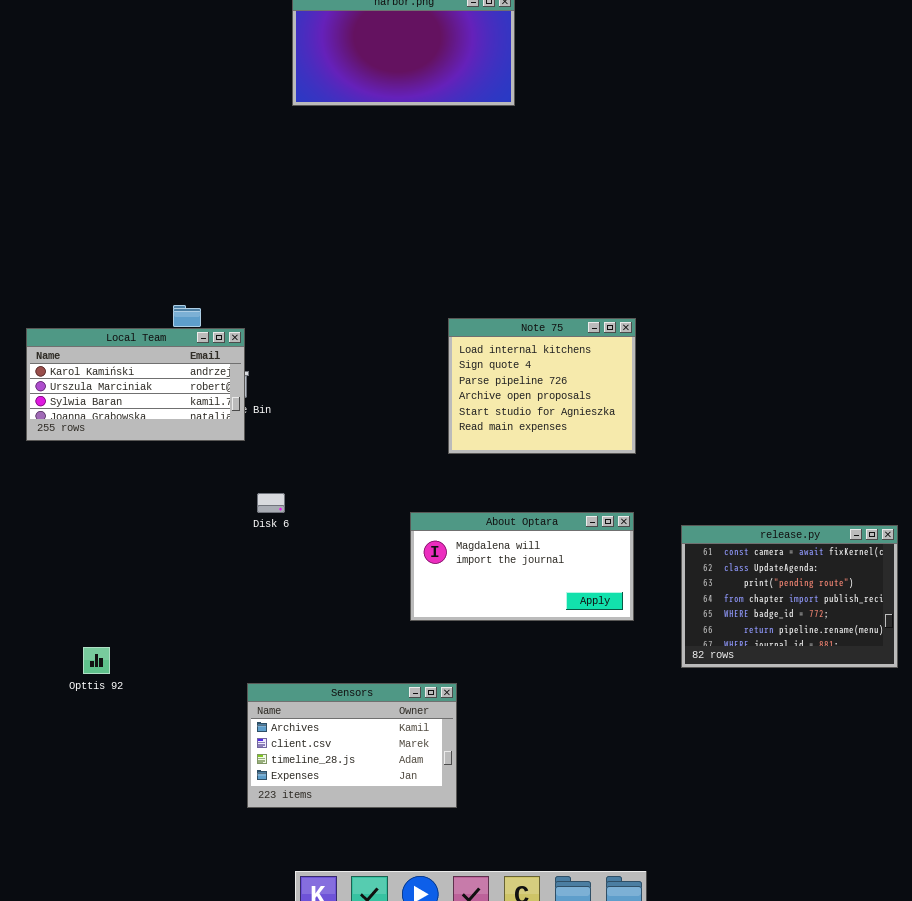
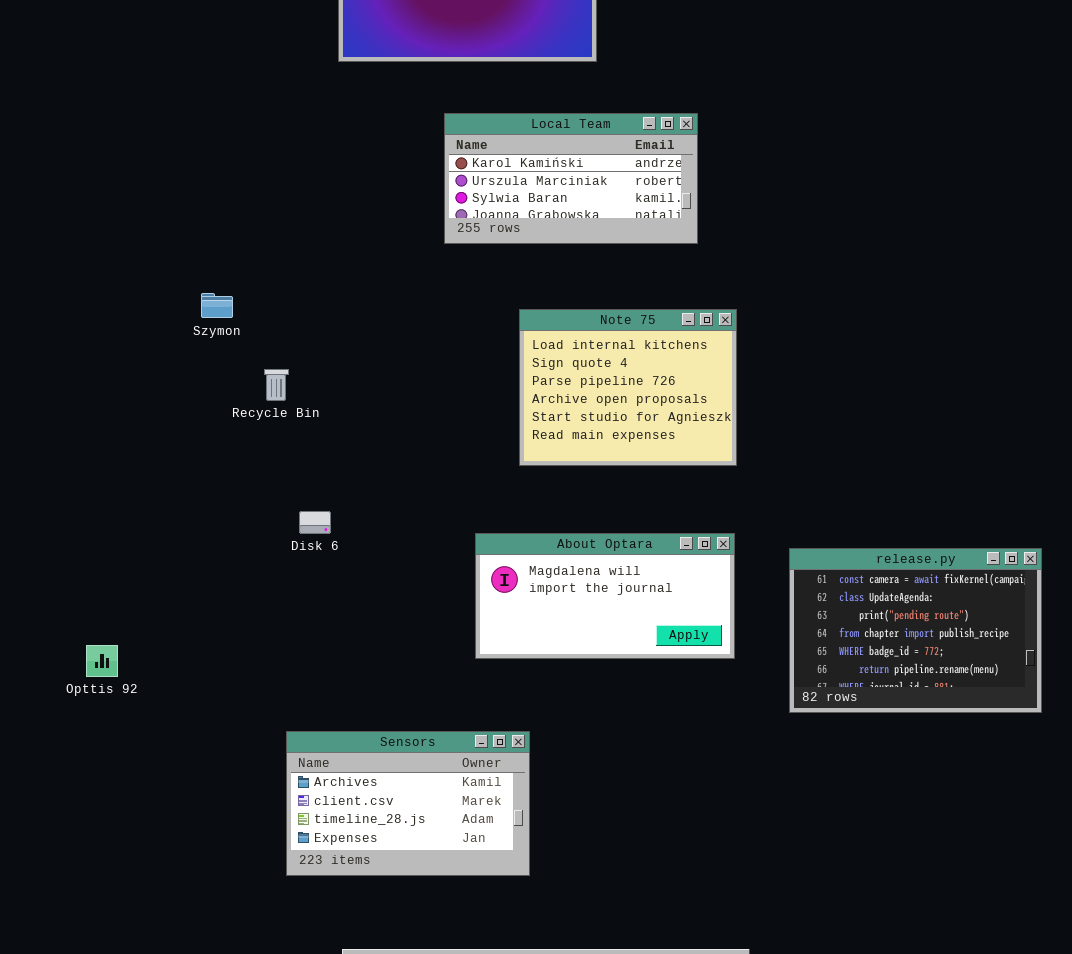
Local Team: [26,328,245,441] -> [444,113,698,244], moved
Opttis 92: [83,647,110,674] -> [86,645,118,677], moved

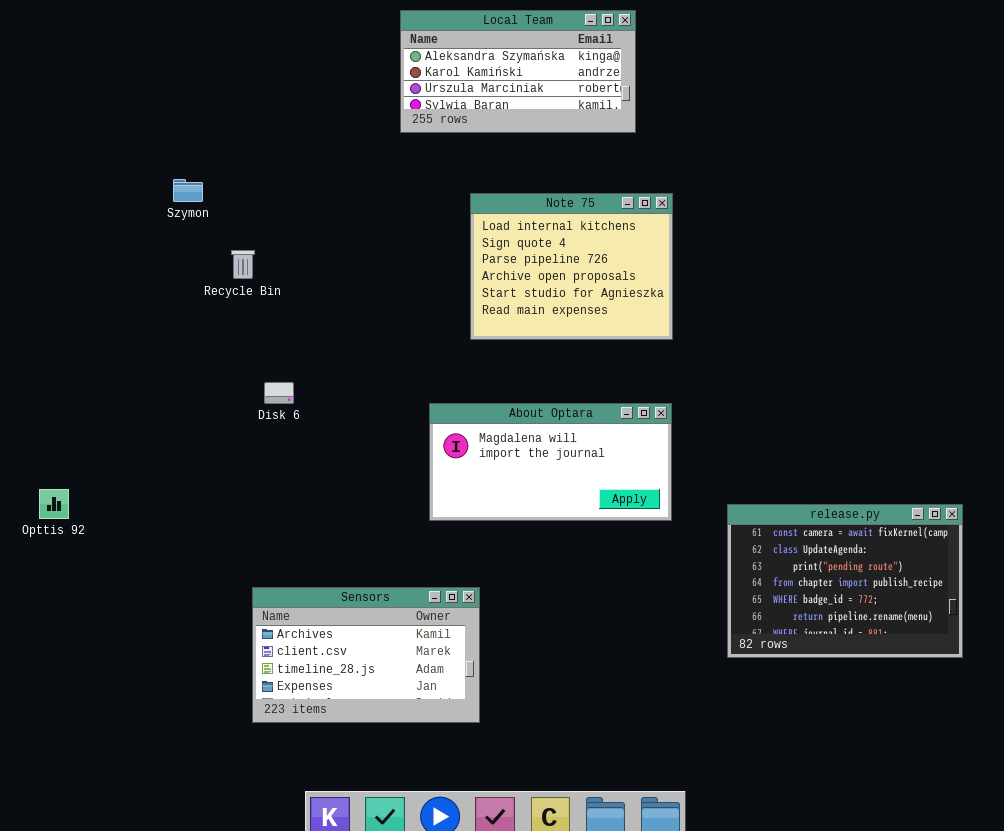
Local Team: [444,113,698,244] -> [400,10,636,133], scrolled up 1 row
release.py: [789,548,1042,713] -> [727,504,963,658], moved
Opttis 92: [86,645,118,677] -> [39,489,69,519], moved

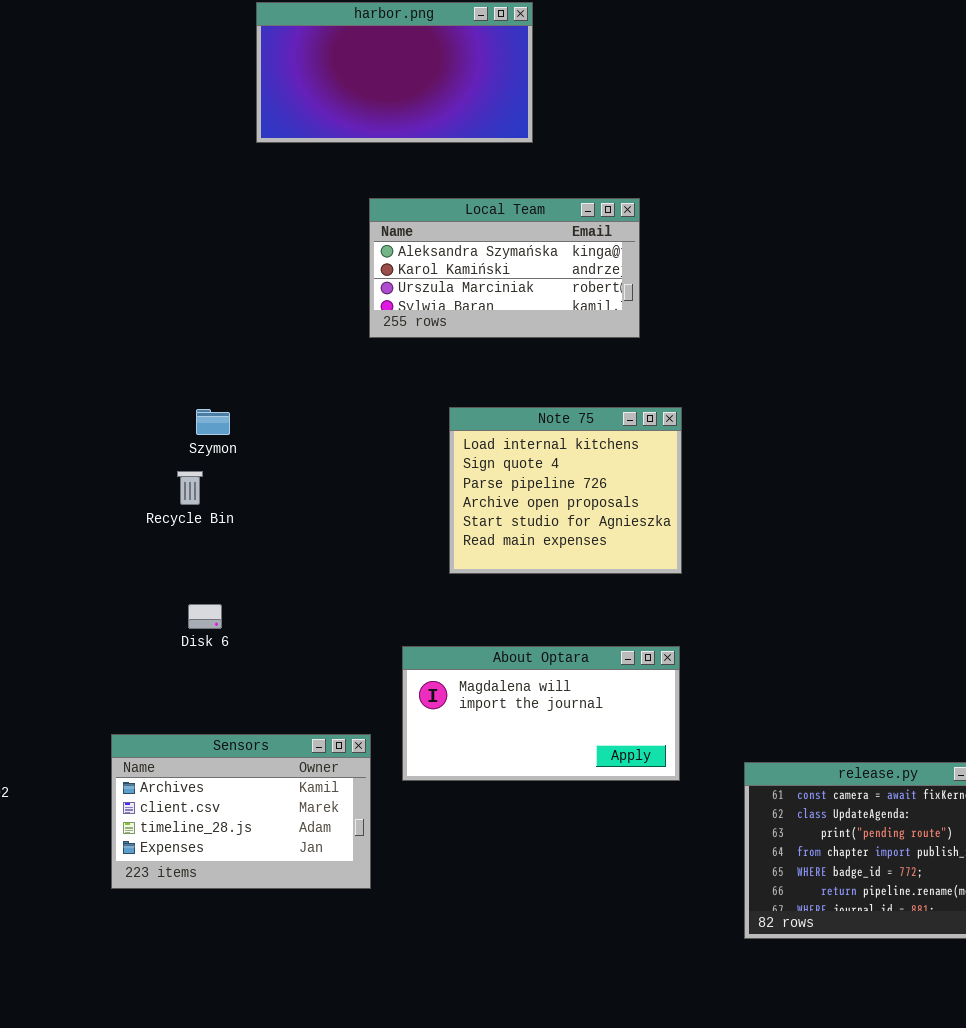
Szymon: [173,179,203,202] -> [196,409,230,435], moved
Disk 6: [264,382,294,404] -> [188,604,222,629], moved
Sensors: [252,587,480,723] -> [111,734,371,889], moved

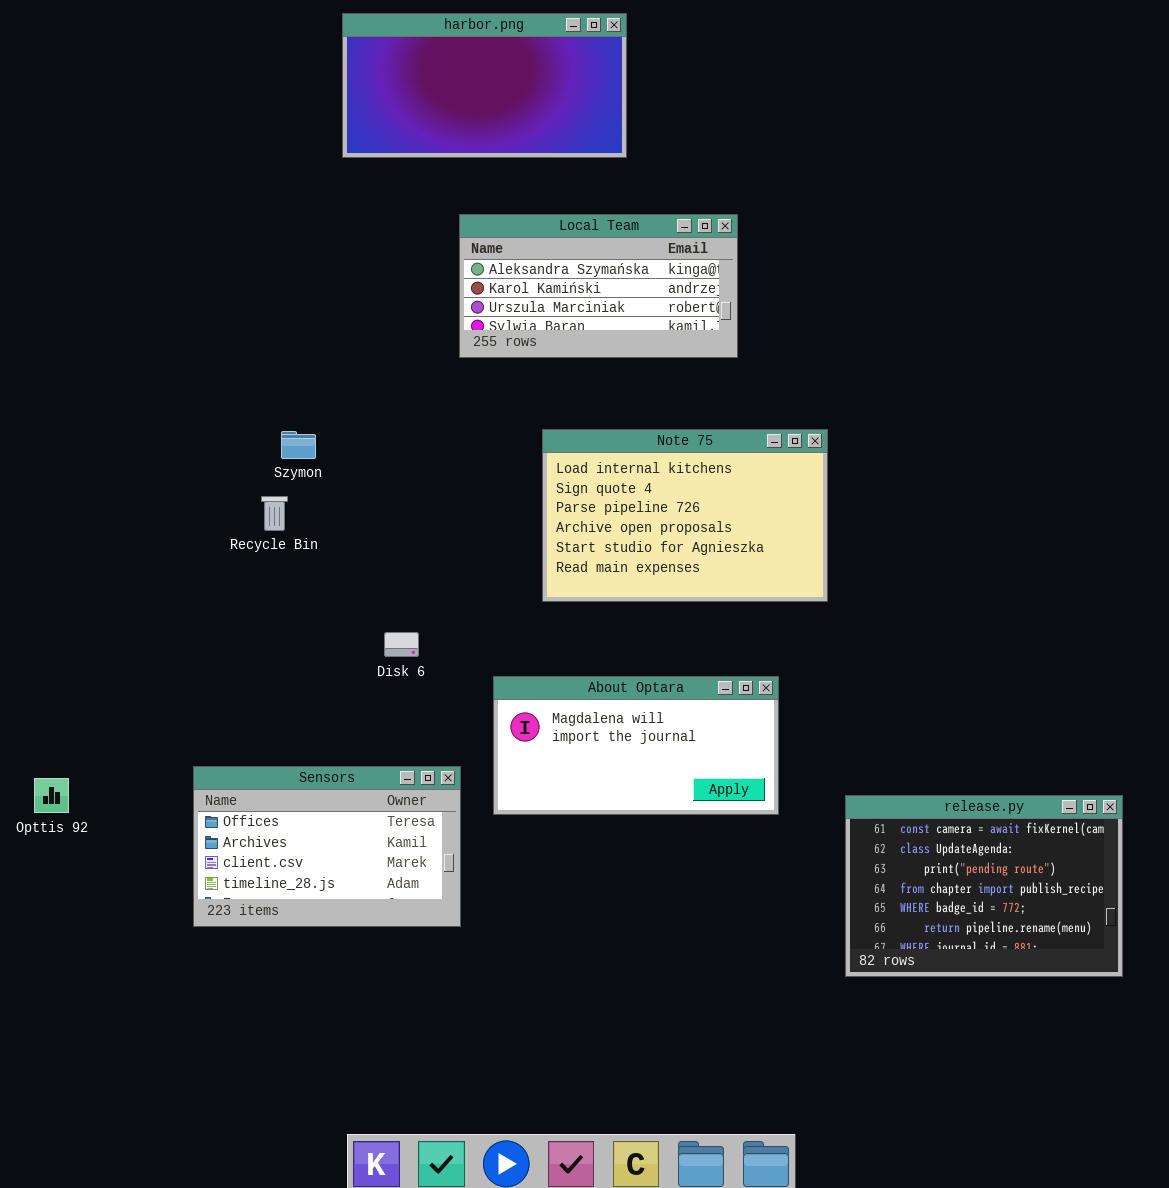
Note 75: [449,407,682,574] -> [542,429,828,602], resized
Disk 6: [188,604,222,629] -> [384,632,419,657], moved
Sensors: [111,734,371,889] -> [193,766,461,927], scrolled up 1 row

